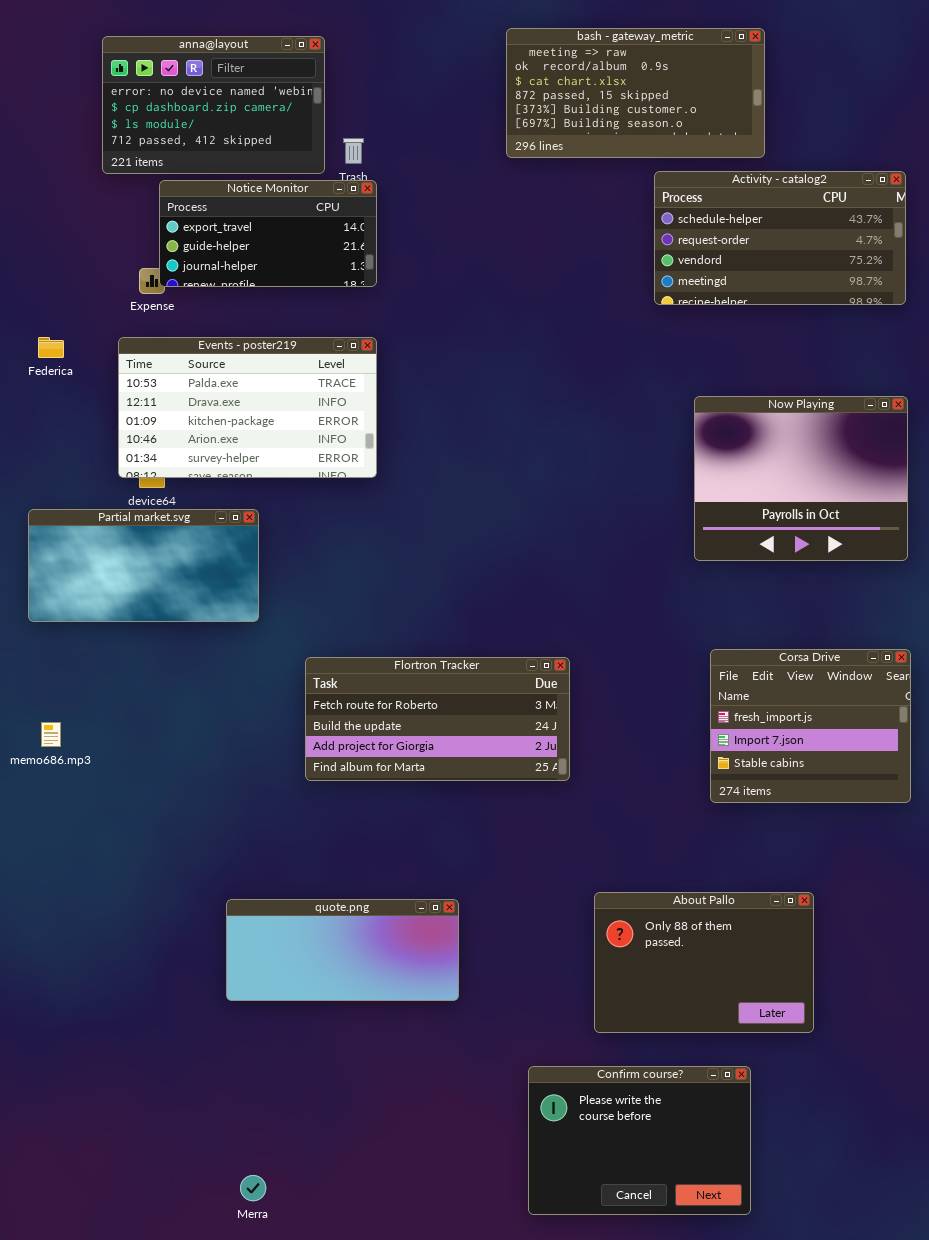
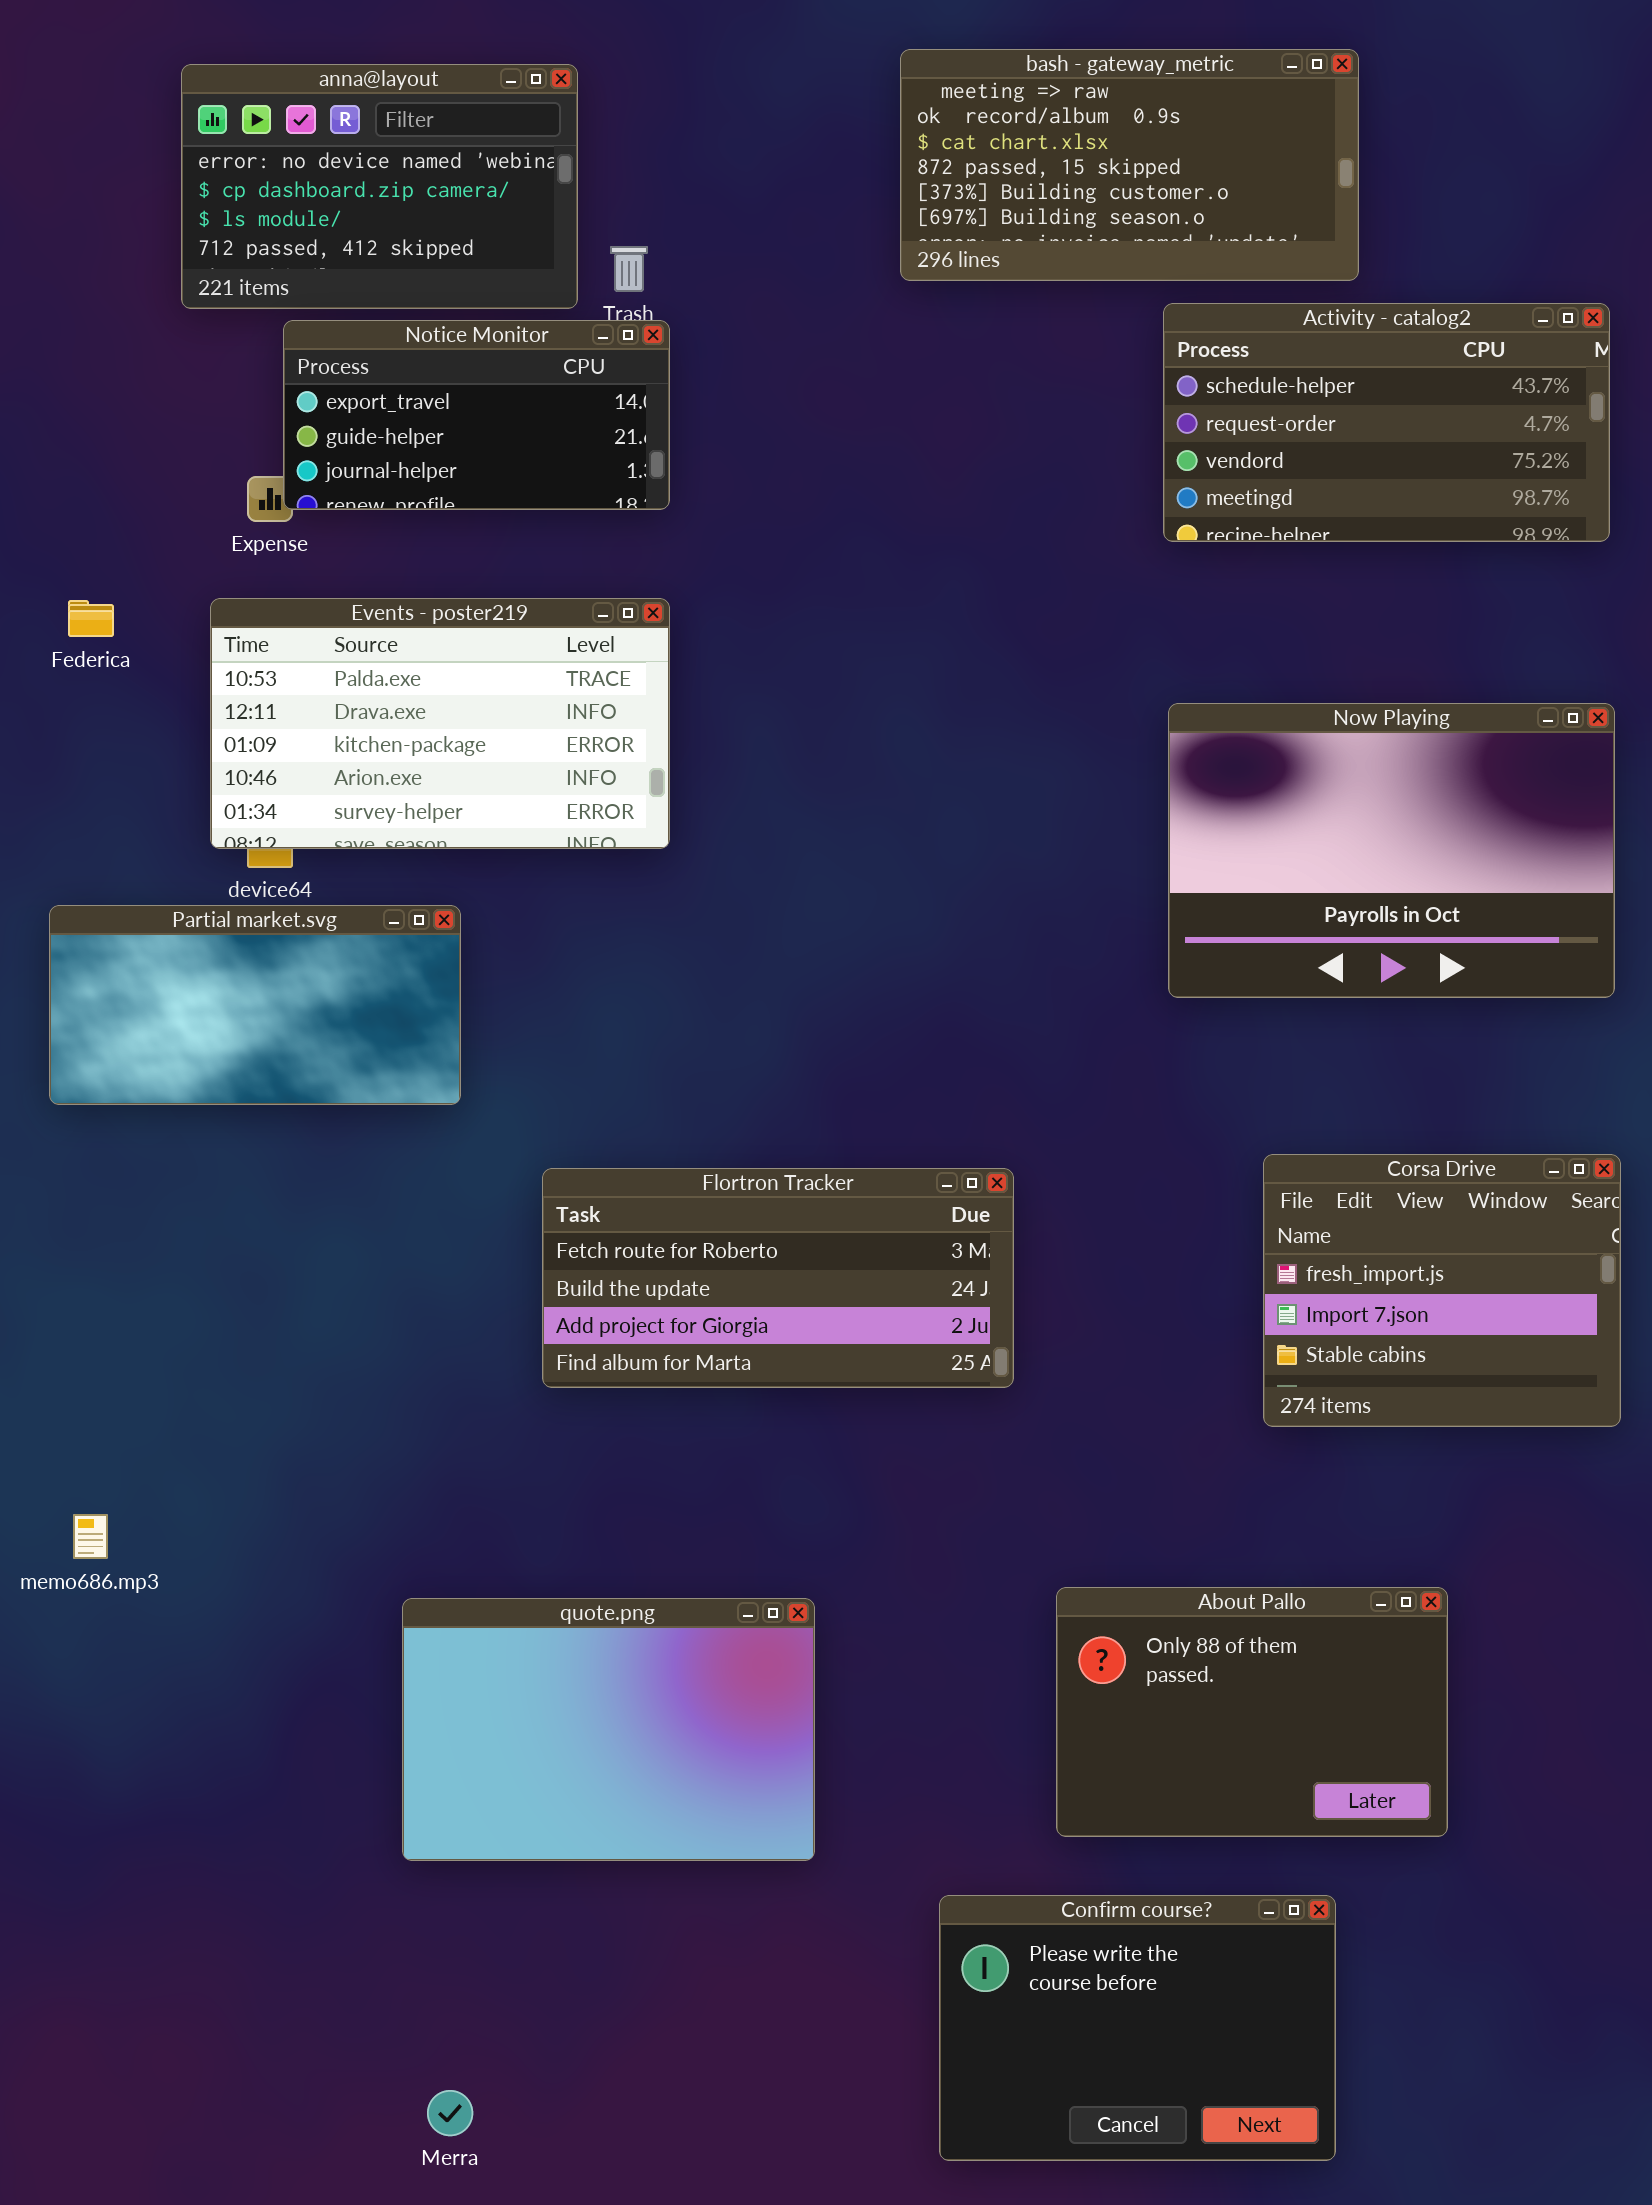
Now Playing: [694,396,908,561] -> [1168,703,1615,998], resized
memo686.mp3: [41,722,61,747] -> [73,1514,108,1559], moved
quote.png: [226,899,459,1001] -> [402,1598,815,1861], resized

